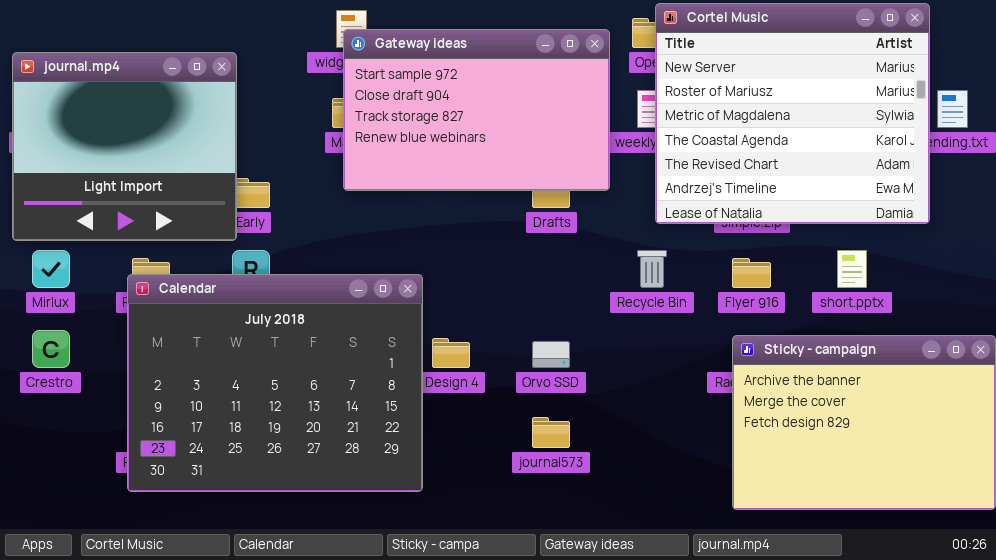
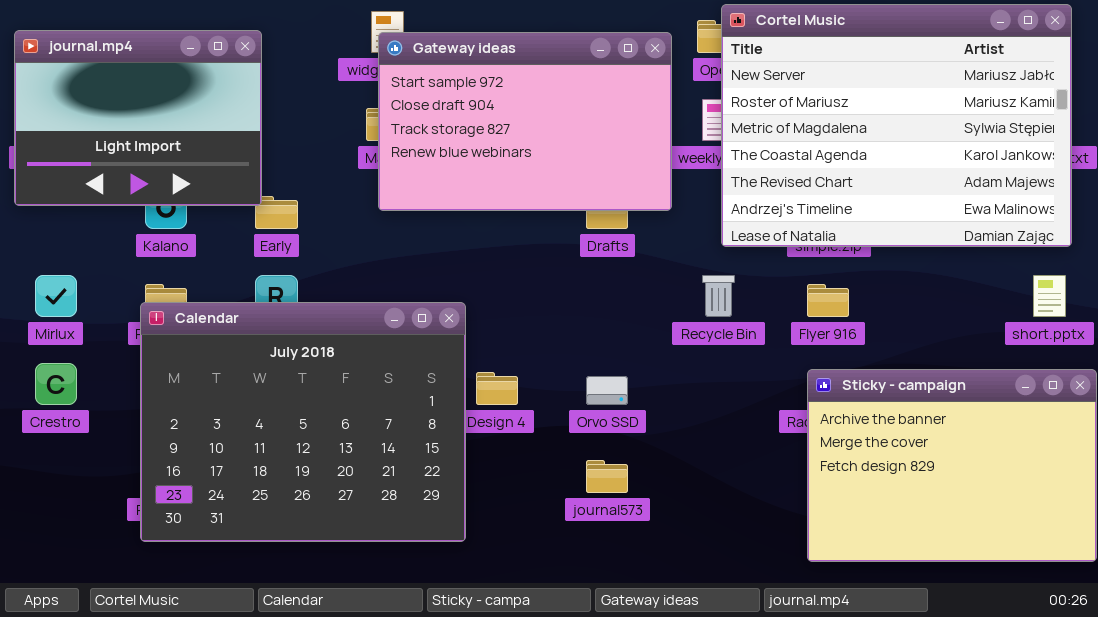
Cortel Music: [655,3,930,224] -> [721,4,1072,247], resized
journal.mp4: [12,52,237,241] -> [14,30,262,206], moved, resized
short.pptx: [837,250,867,288] -> [1033,275,1066,317], moved

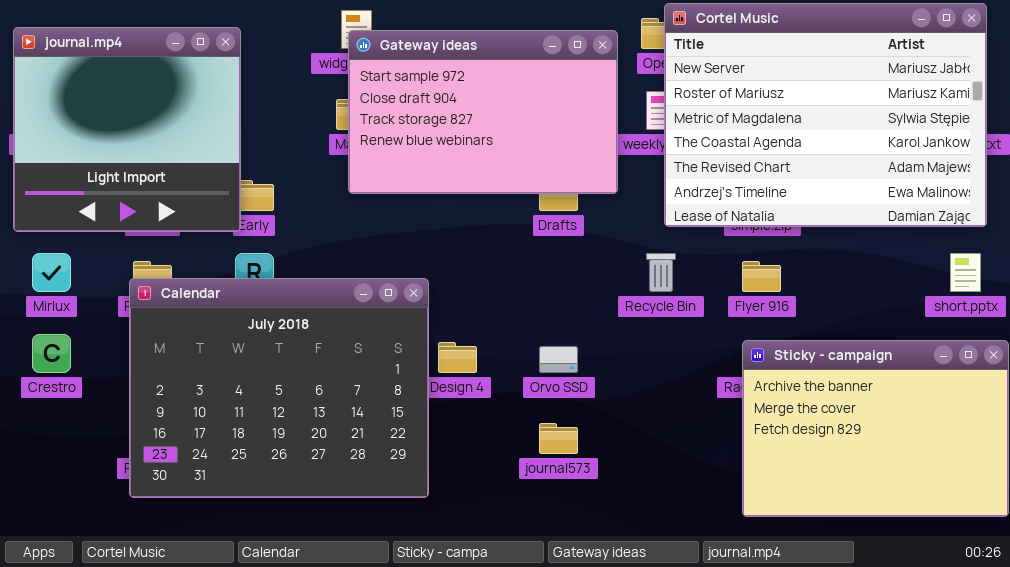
journal.mp4: [14,30,262,206] -> [13,27,241,232], resized

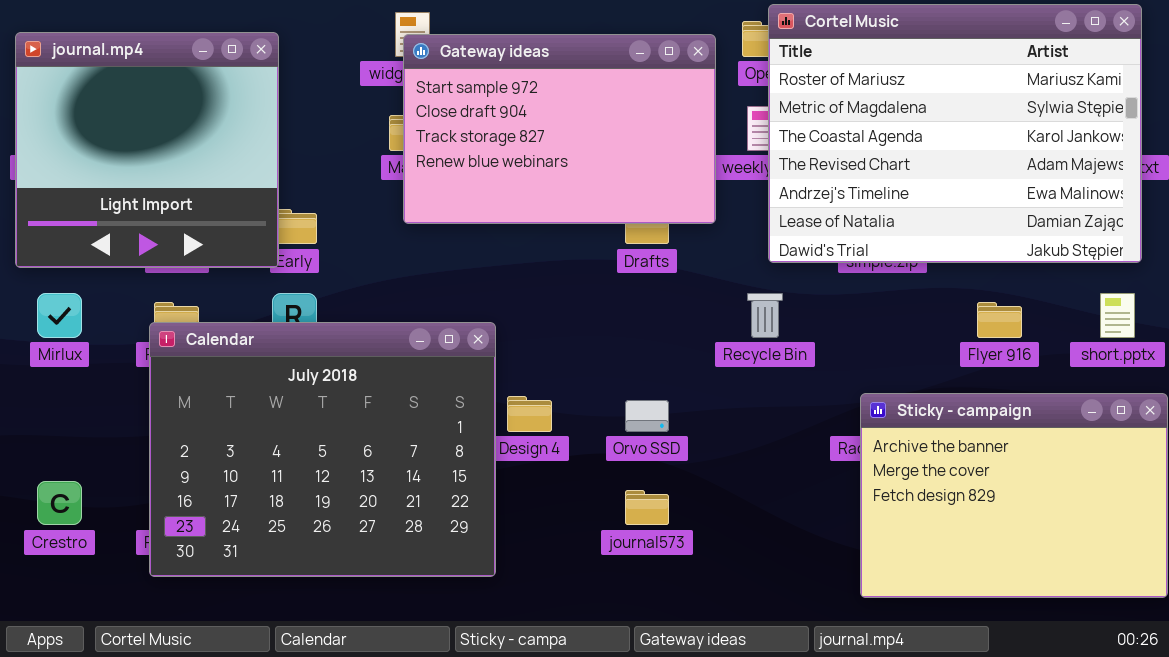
Cortel Music: [664,3,987,227] -> [768,4,1142,263], scrolled down 1 row
Flyer 916: [742,261,781,292] -> [977,302,1022,338], moved
Crestro: [32,334,71,373] -> [37,481,82,525], moved

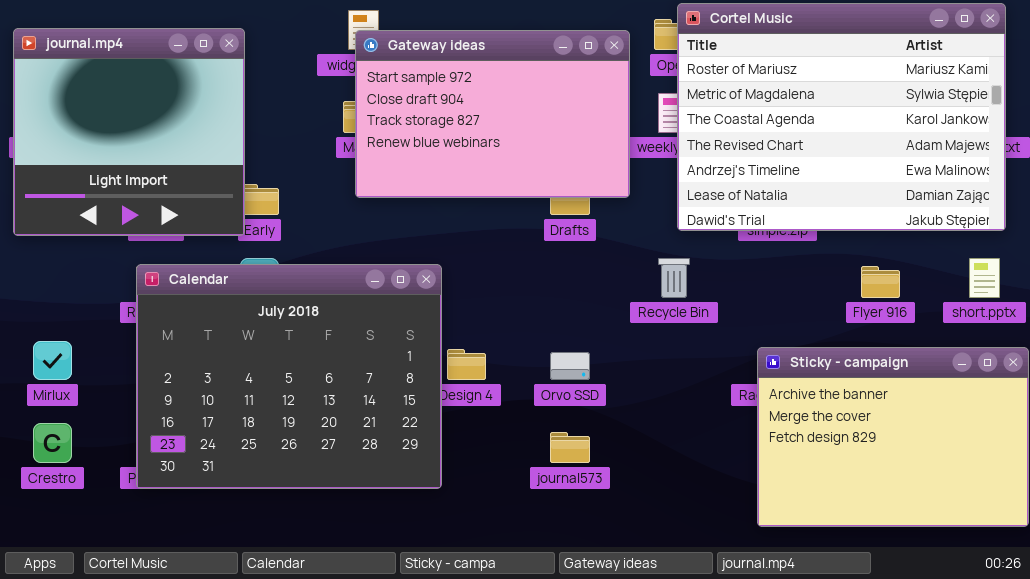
Mirlux: [37,293,82,338] -> [33,341,72,380], moved
Calendar: [149,322,496,577] -> [136,264,442,489], moved

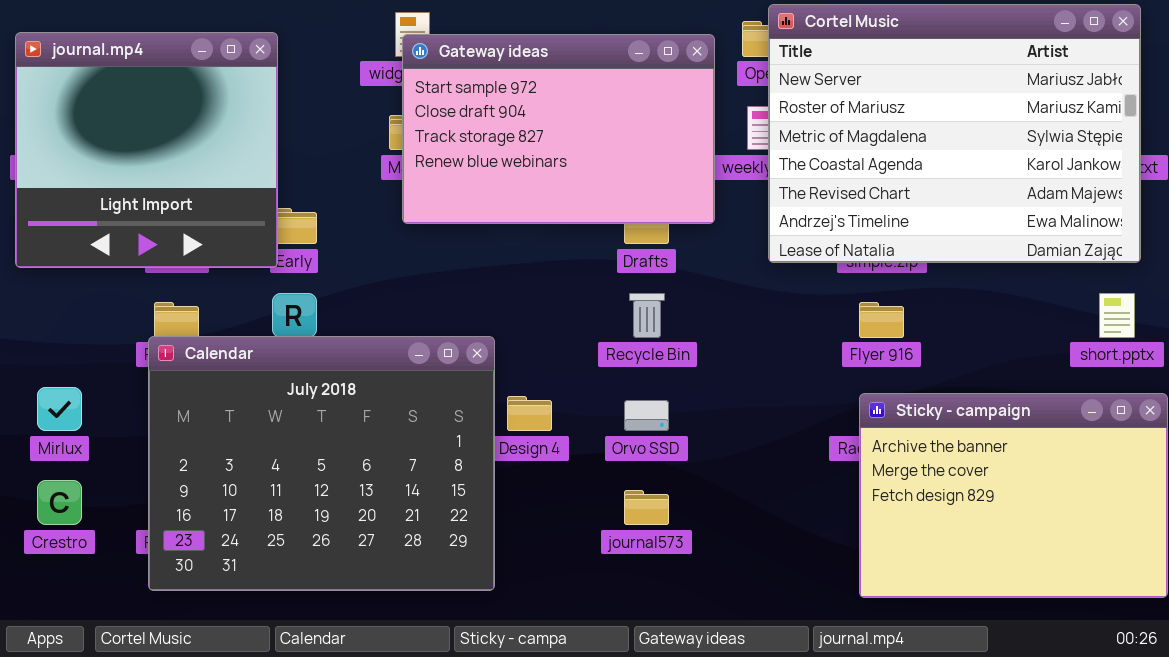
Cortel Music: [677,3,1006,231] -> [768,4,1141,263], scrolled up 1 row
Recycle Bin: [658,258,690,298] -> [629,293,665,338], moved
Calendar: [136,264,442,489] -> [148,336,495,591], moved
Flyer 916: [861,266,900,298] -> [859,302,904,338], moved

